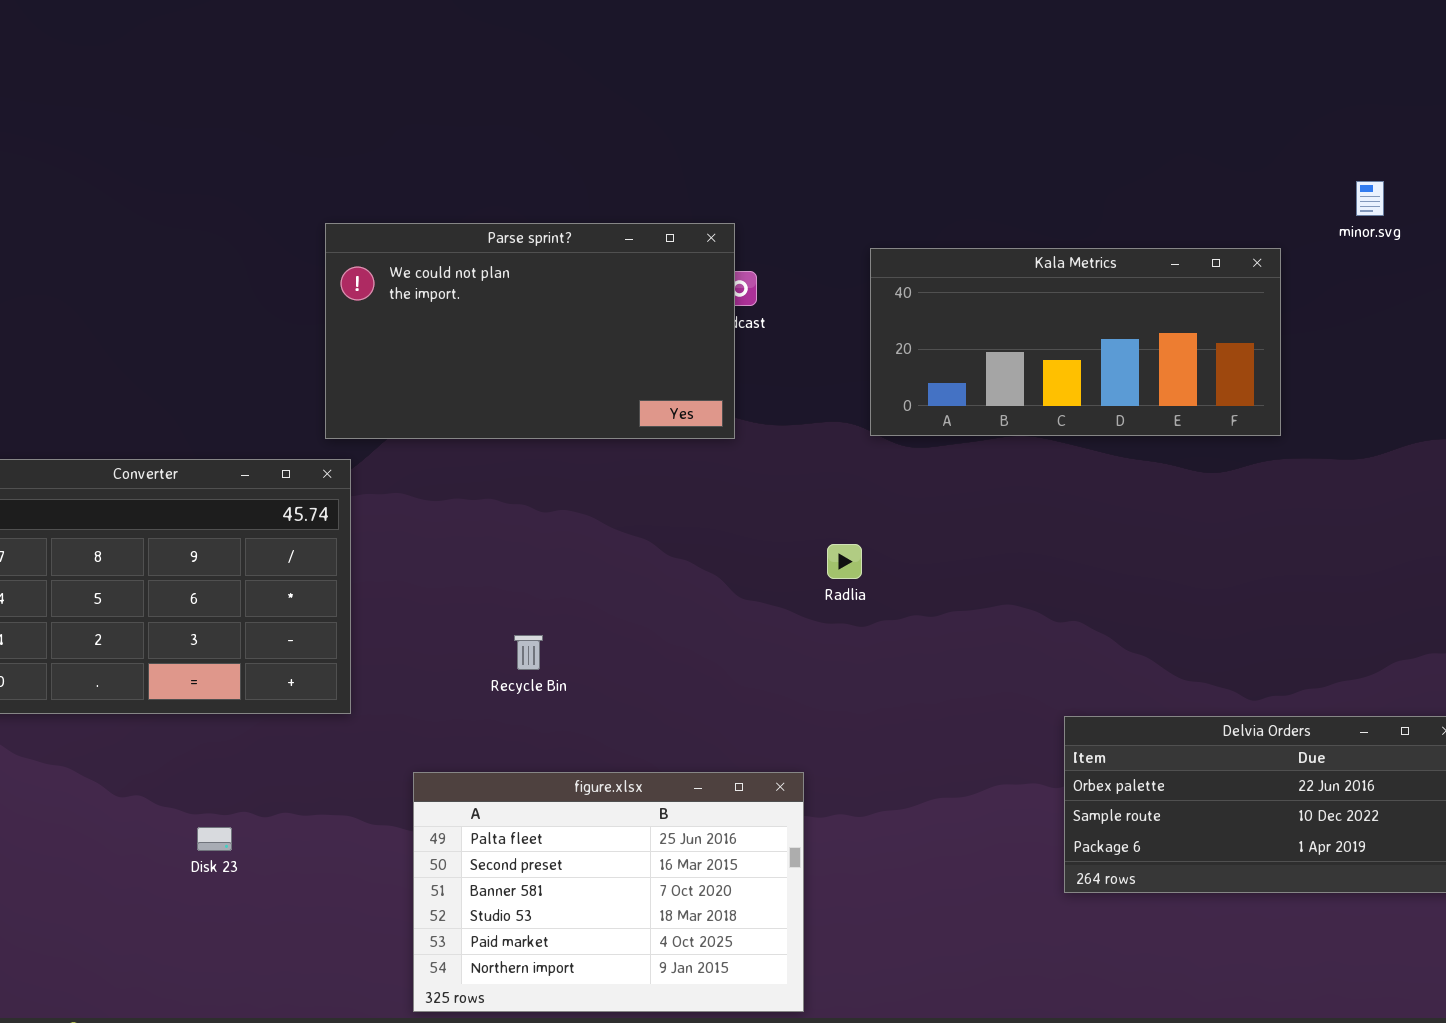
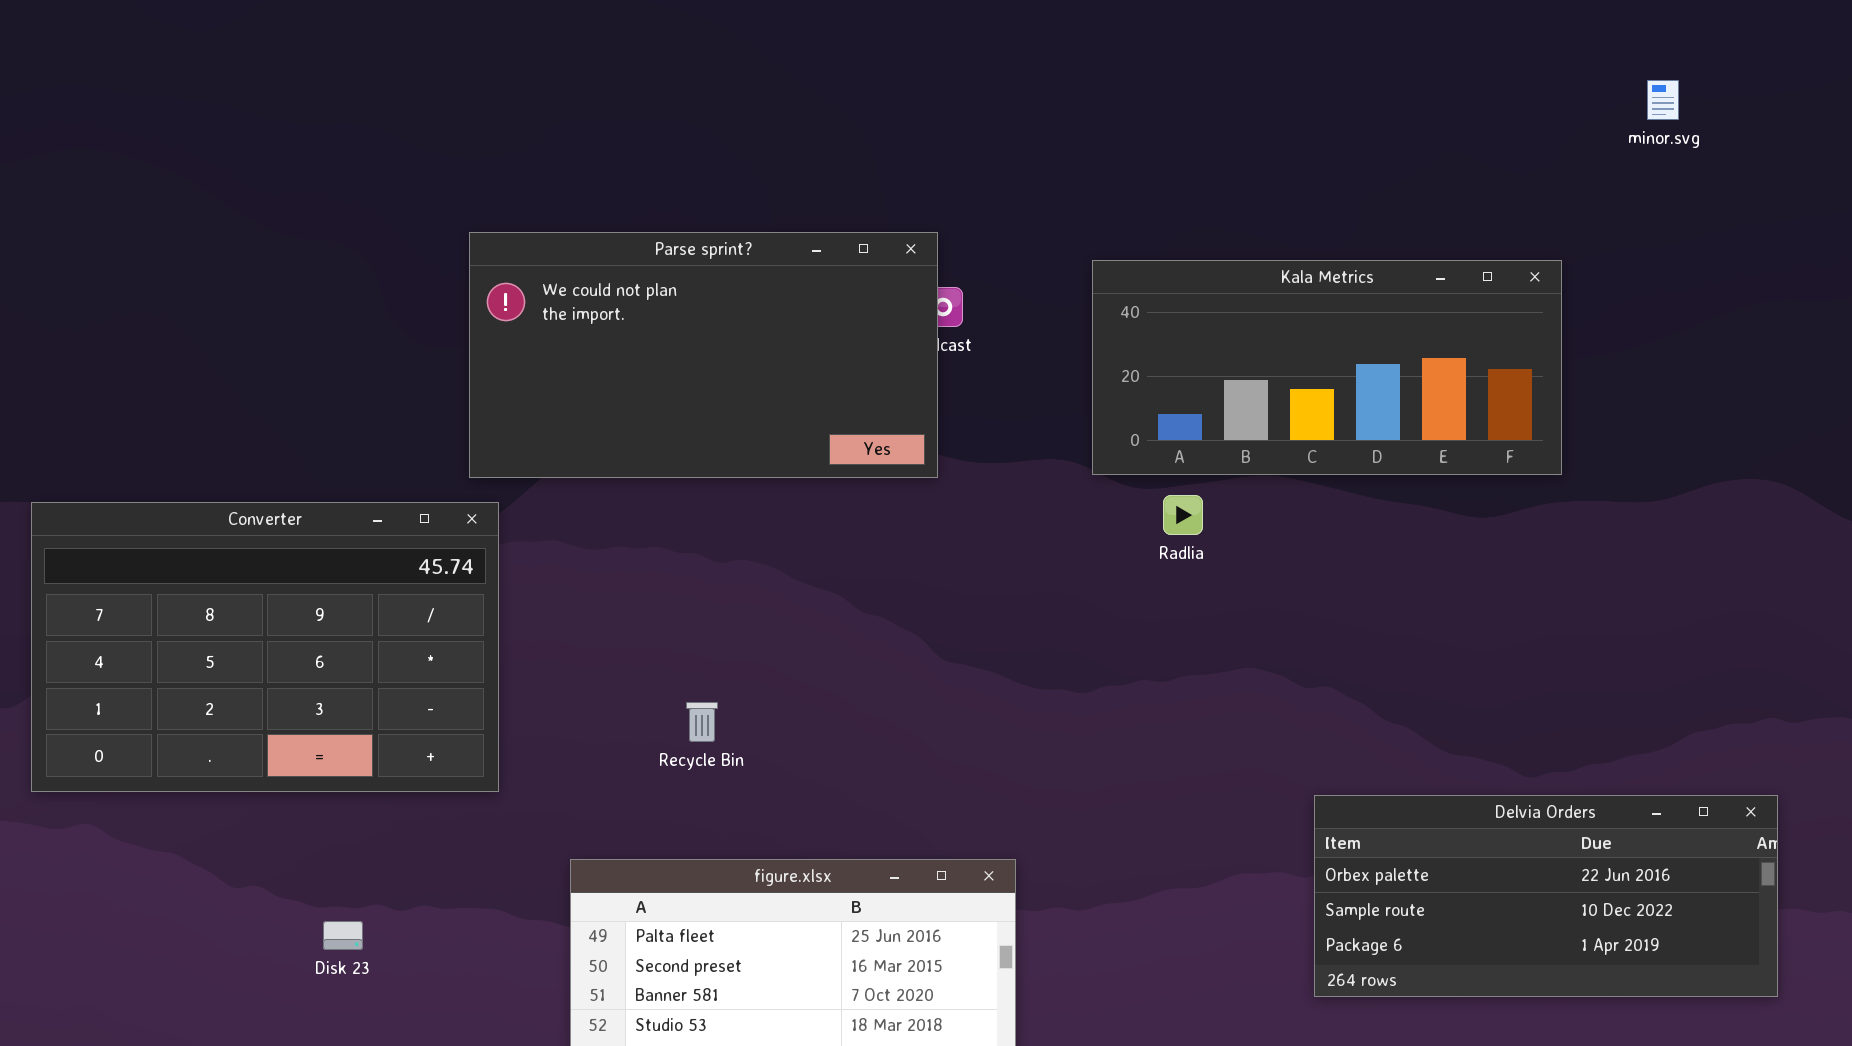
minor.svg: [1356,181,1384,216] -> [1647,80,1679,120], moved
Radlia: [827,544,862,579] -> [1163,495,1203,535], moved

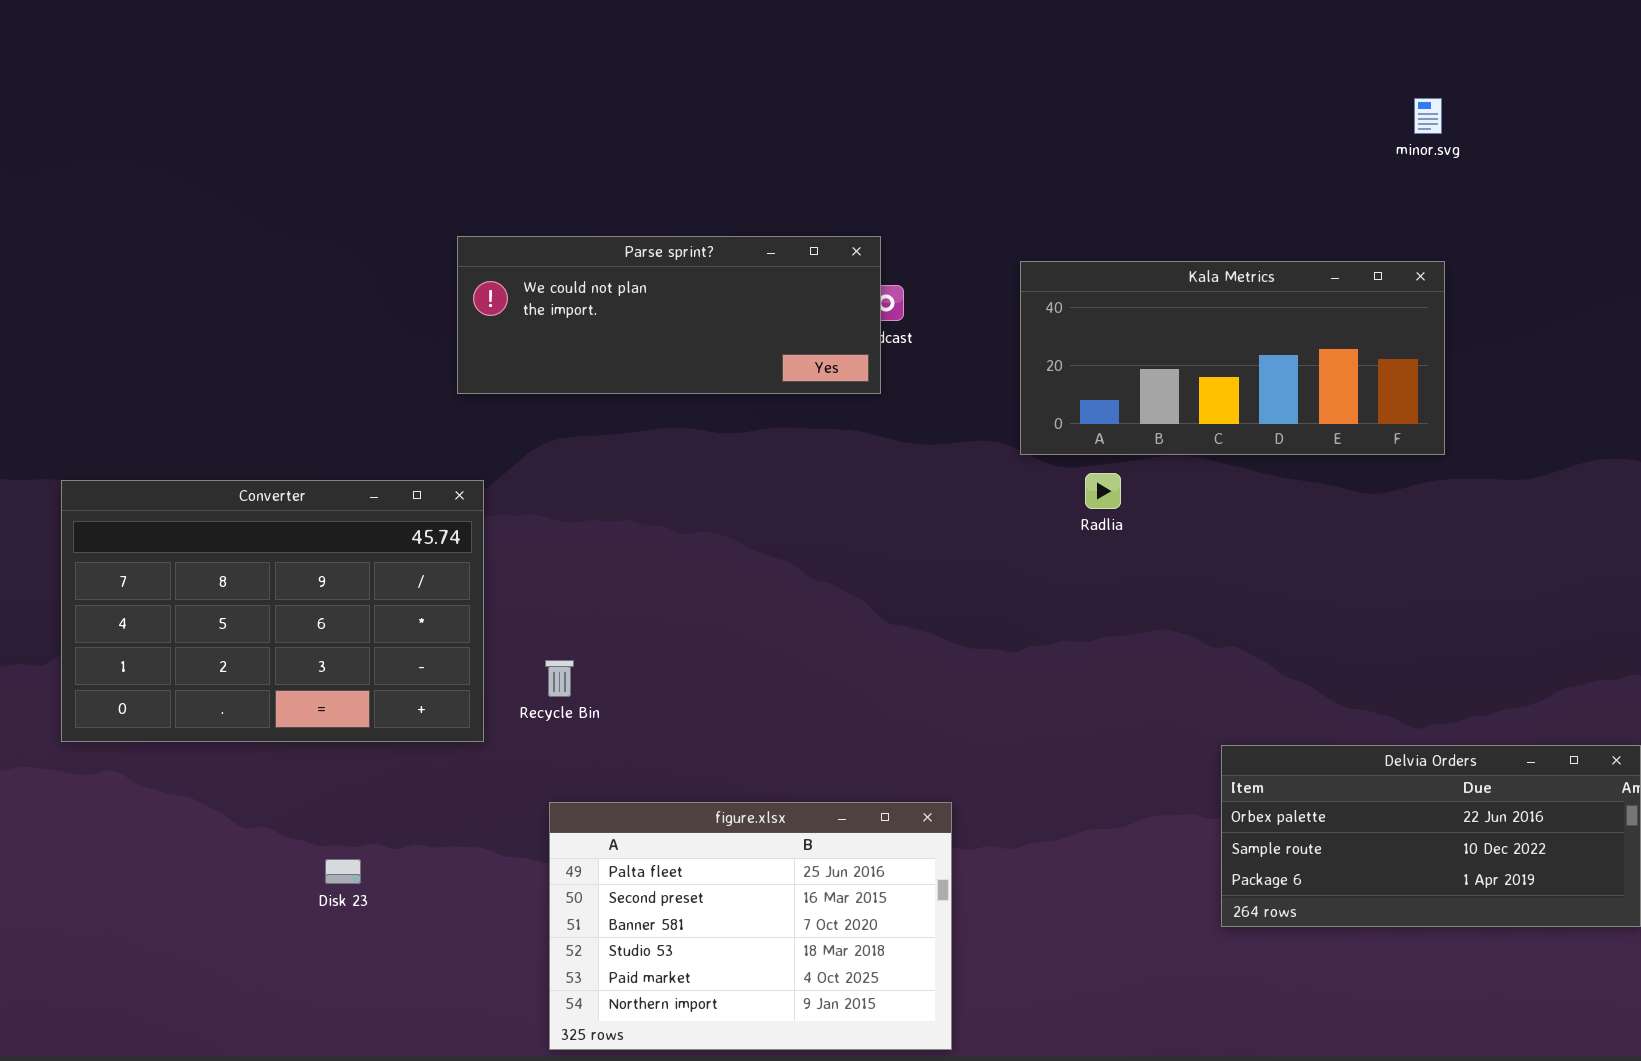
minor.svg: [1647,80,1679,120] -> [1414,98,1442,134], moved
Parse sprint?: [469,232,938,478] -> [457,236,881,394], resized
Recycle Bin: [686,702,718,742] -> [545,660,574,697], moved

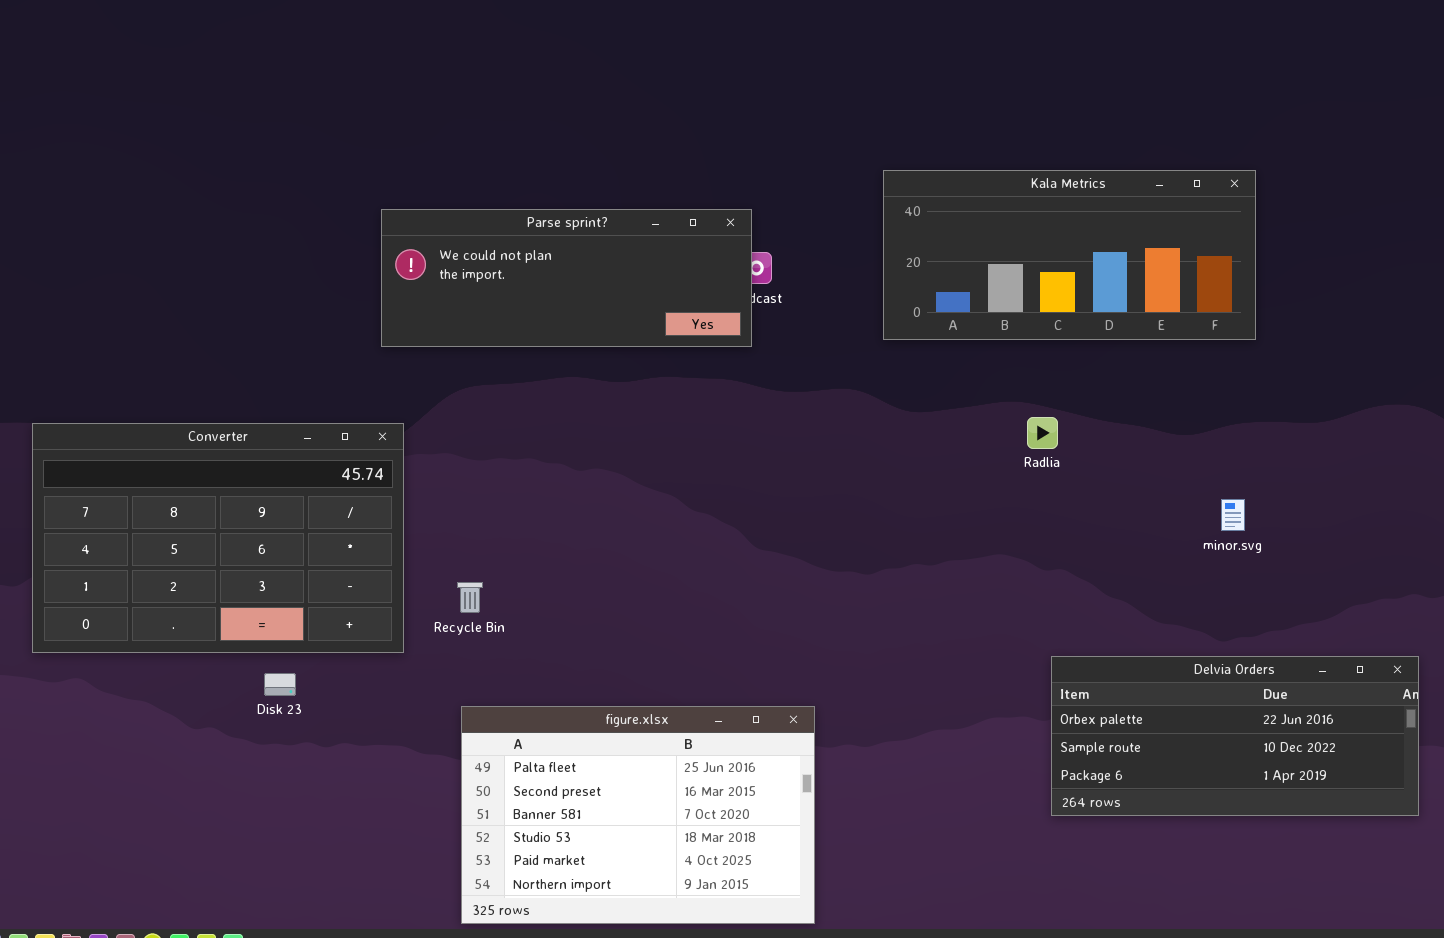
minor.svg: [1414,98,1442,134] -> [1221,499,1245,531], moved
Kala Metrics: [1020,261,1445,455] -> [883,170,1256,340], moved
Radlia: [1085,473,1121,509] -> [1027,417,1058,449], moved
Disk 23: [325,859,361,884] -> [264,673,296,696], moved

